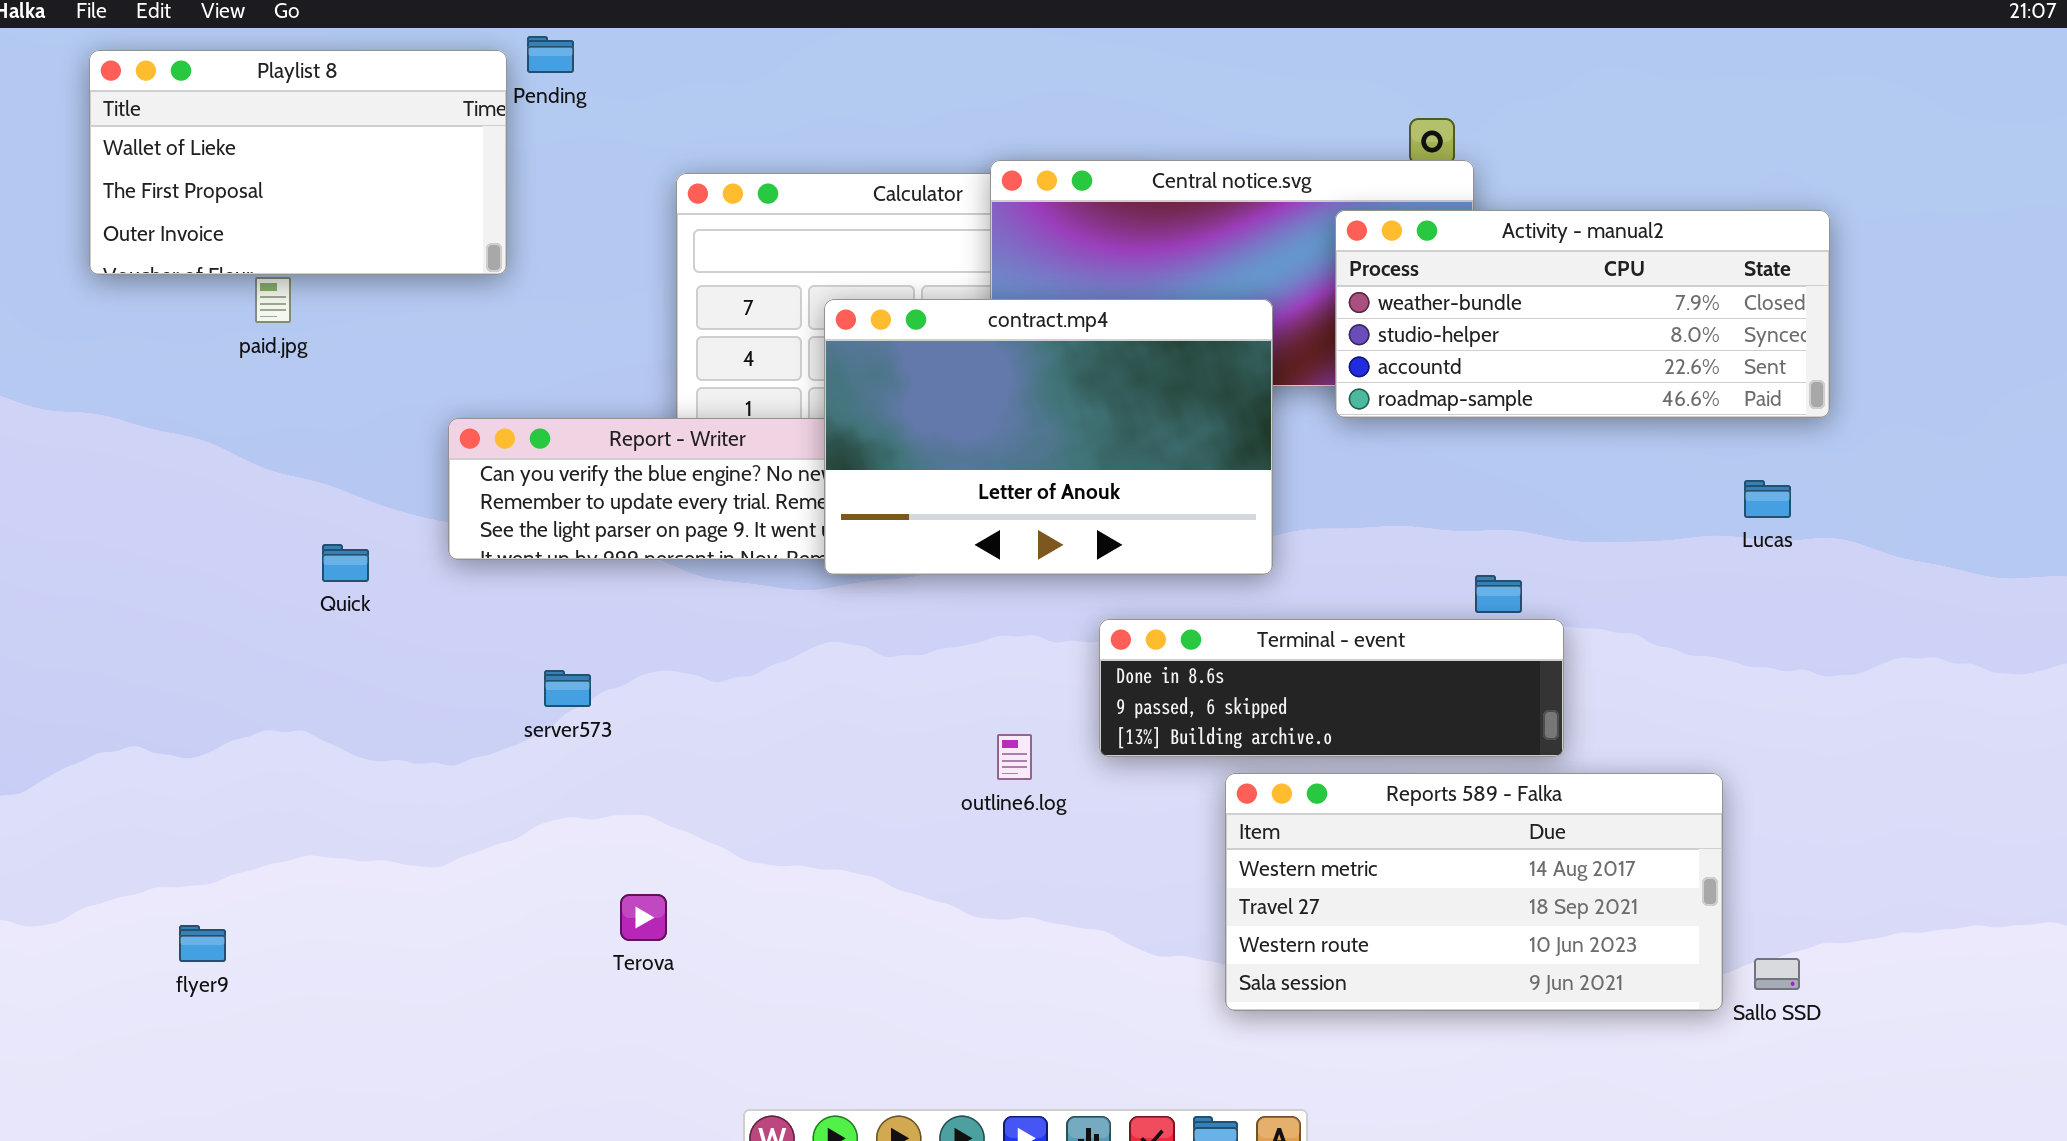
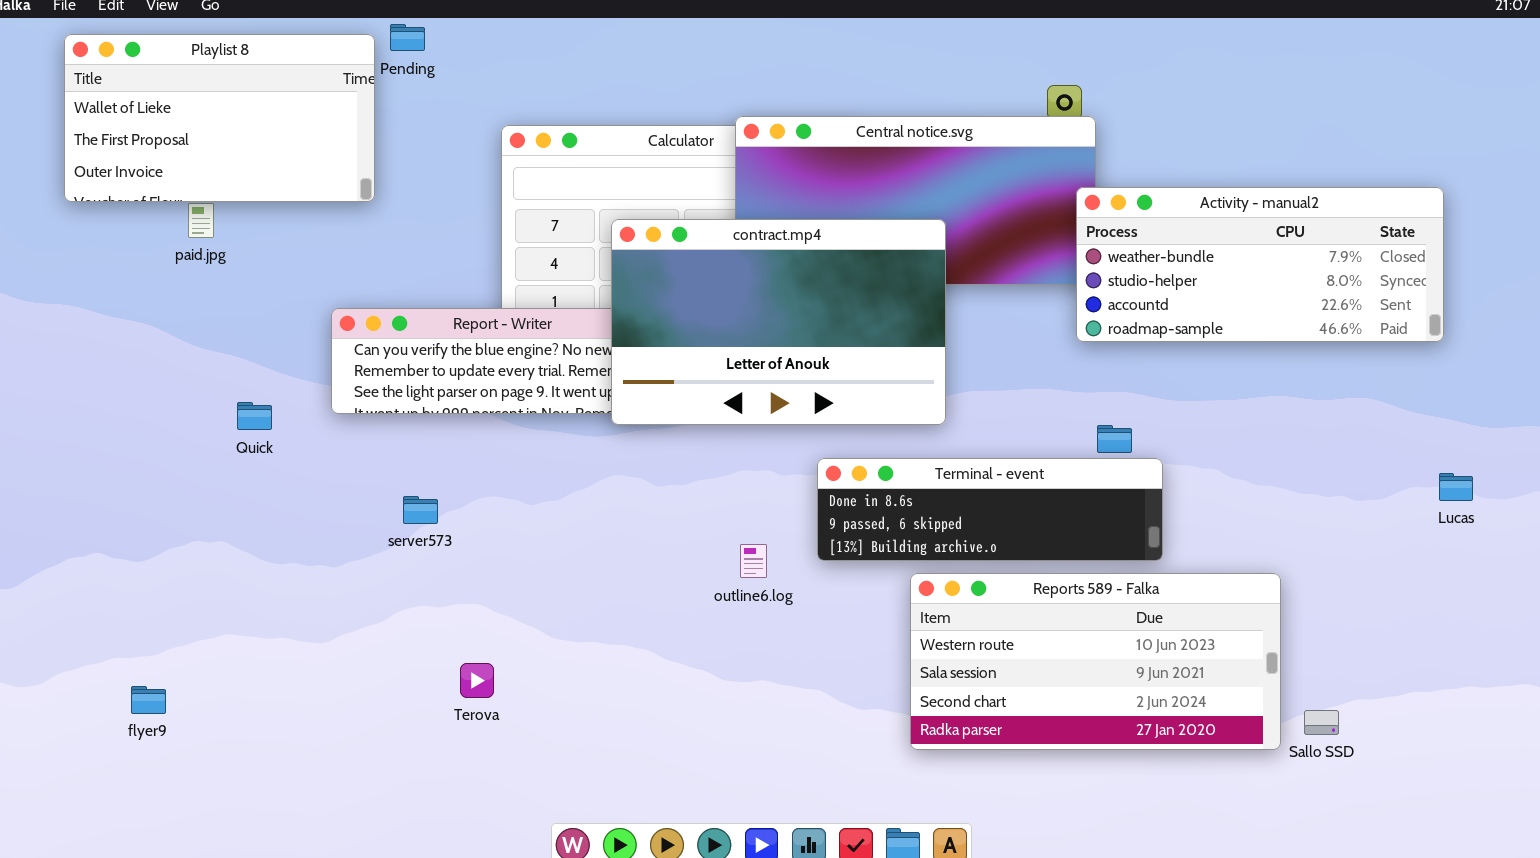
Activity - manual2: [1335,210,1830,418] -> [1076,187,1444,342], moved
Lucas: [1744,480,1791,518] -> [1439,473,1473,501], moved
Reports 589 - Falka: [1225,773,1723,1011] -> [910,573,1281,750], scrolled down 2 rows

